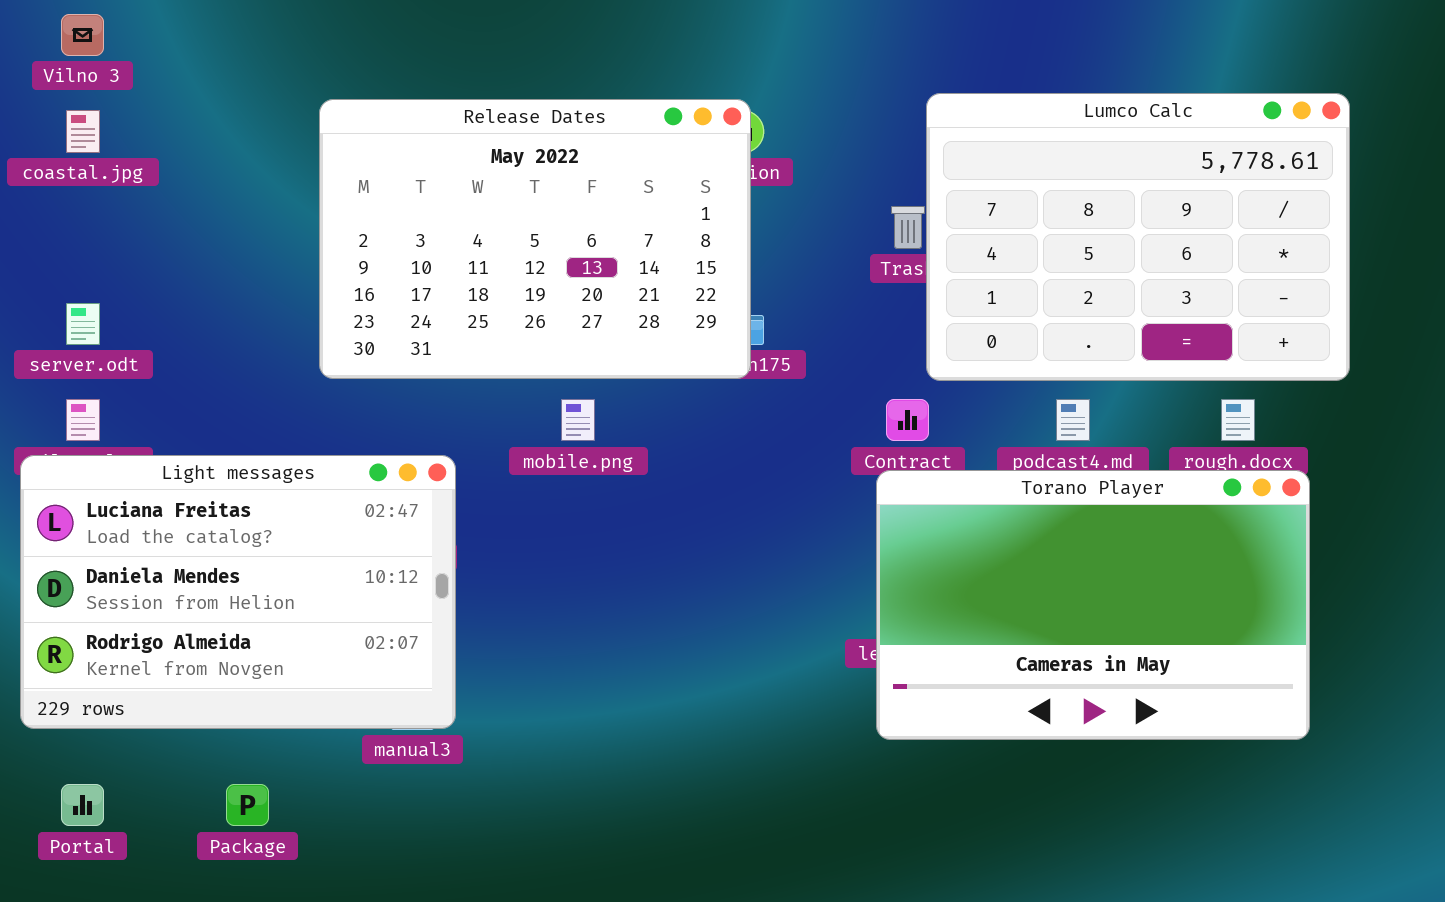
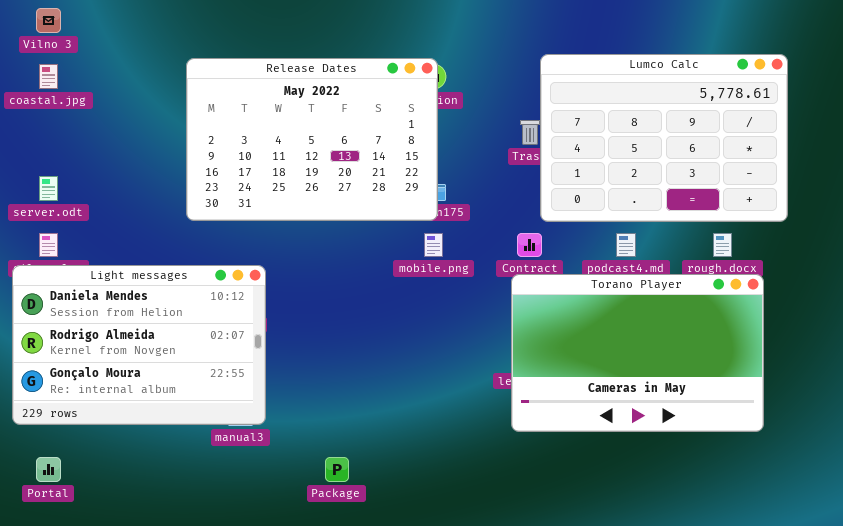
mobile.png: [561,399,595,441] -> [424,233,443,257], moved
Light messages: [20,455,456,729] -> [12,265,266,425], scrolled down 1 row
Package: [226,784,269,826] -> [325,457,349,482], moved

